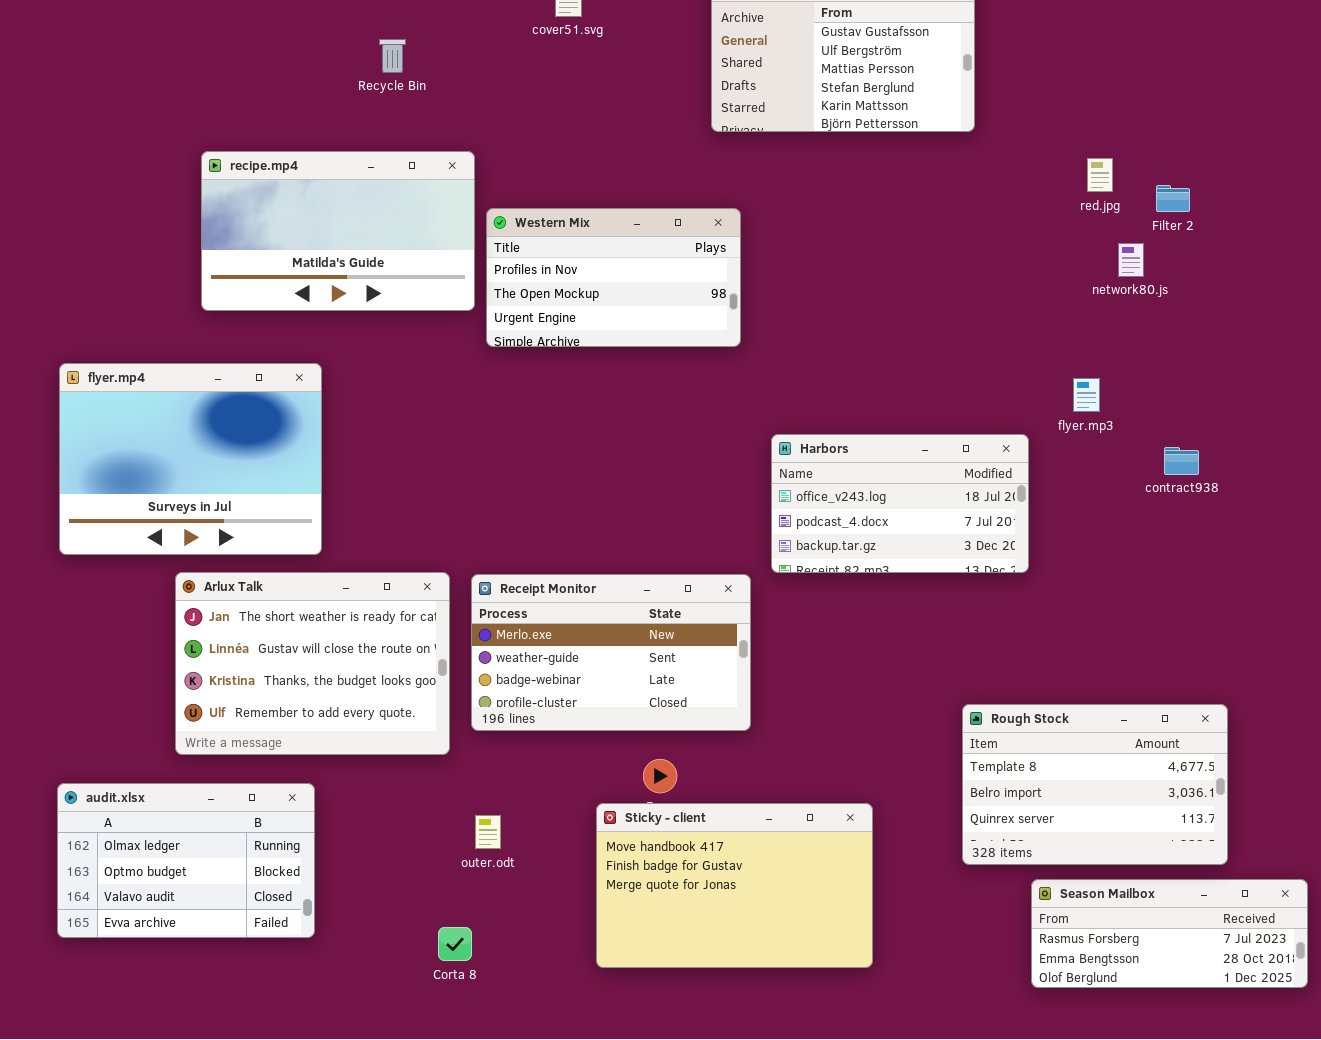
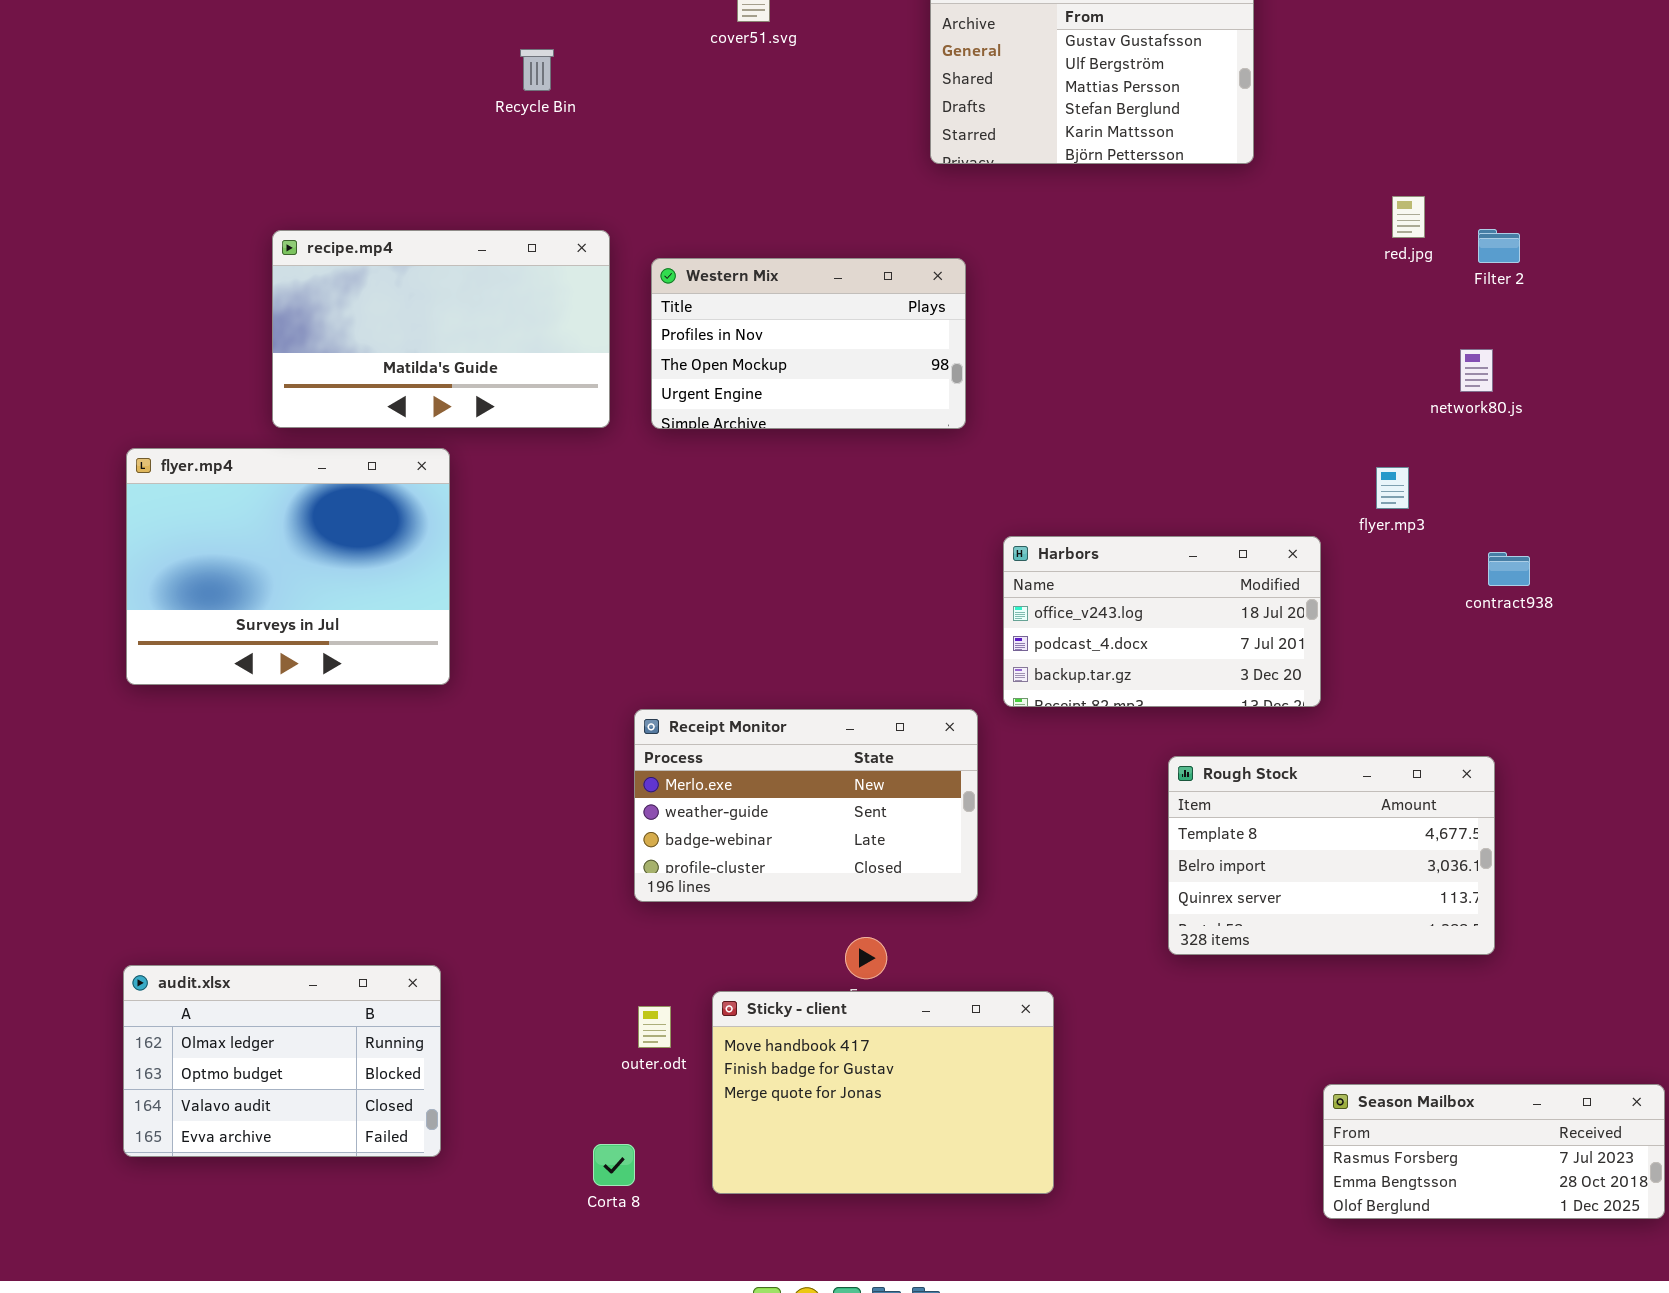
recipe.mp4: [201,151,475,311] -> [272,230,610,428], moved
network80.js: [1118,243,1144,277] -> [1460,349,1493,392], moved
Arlux Talk: [175,572,450,755] -> none, closed
Rough Stock: [962,704,1228,865] -> [1168,756,1495,955], moved
Sticky - client: [596,803,873,968] -> [712,991,1054,1194], moved

